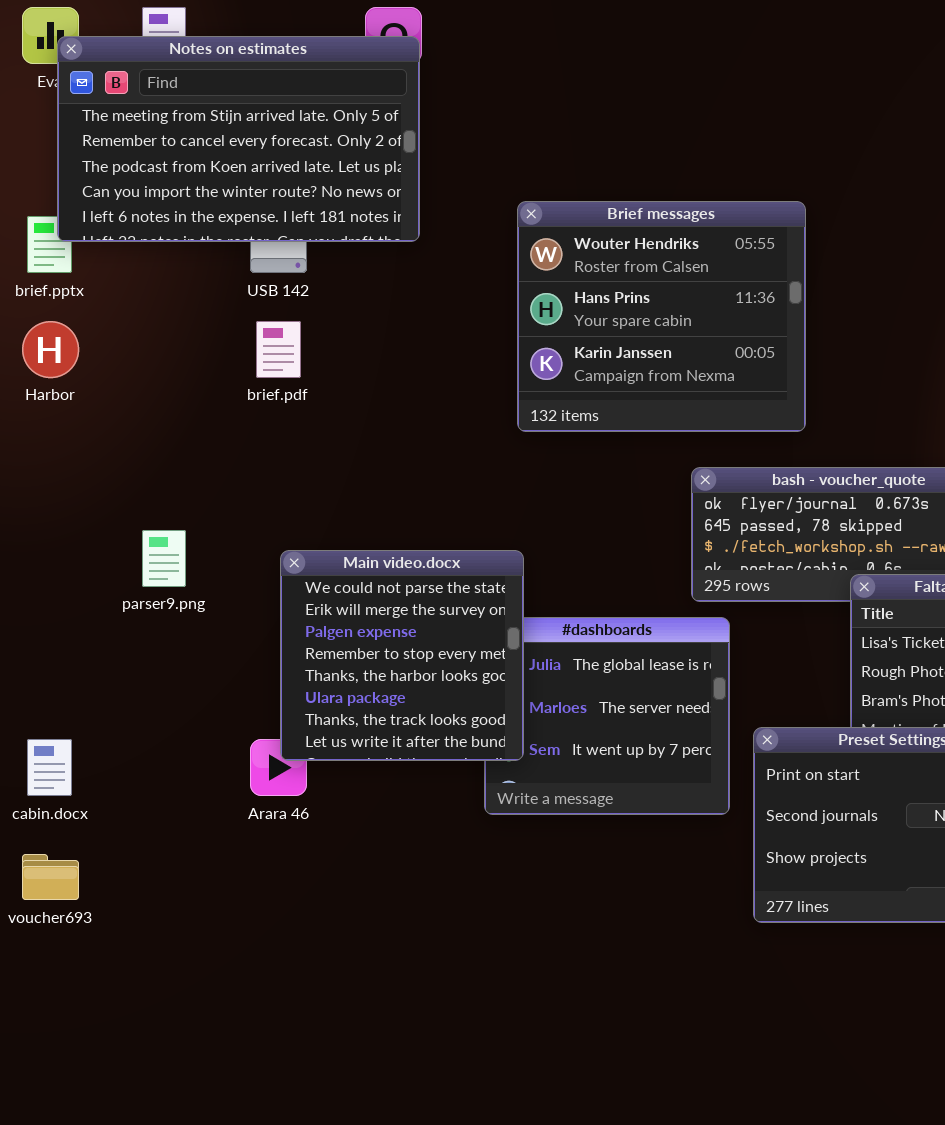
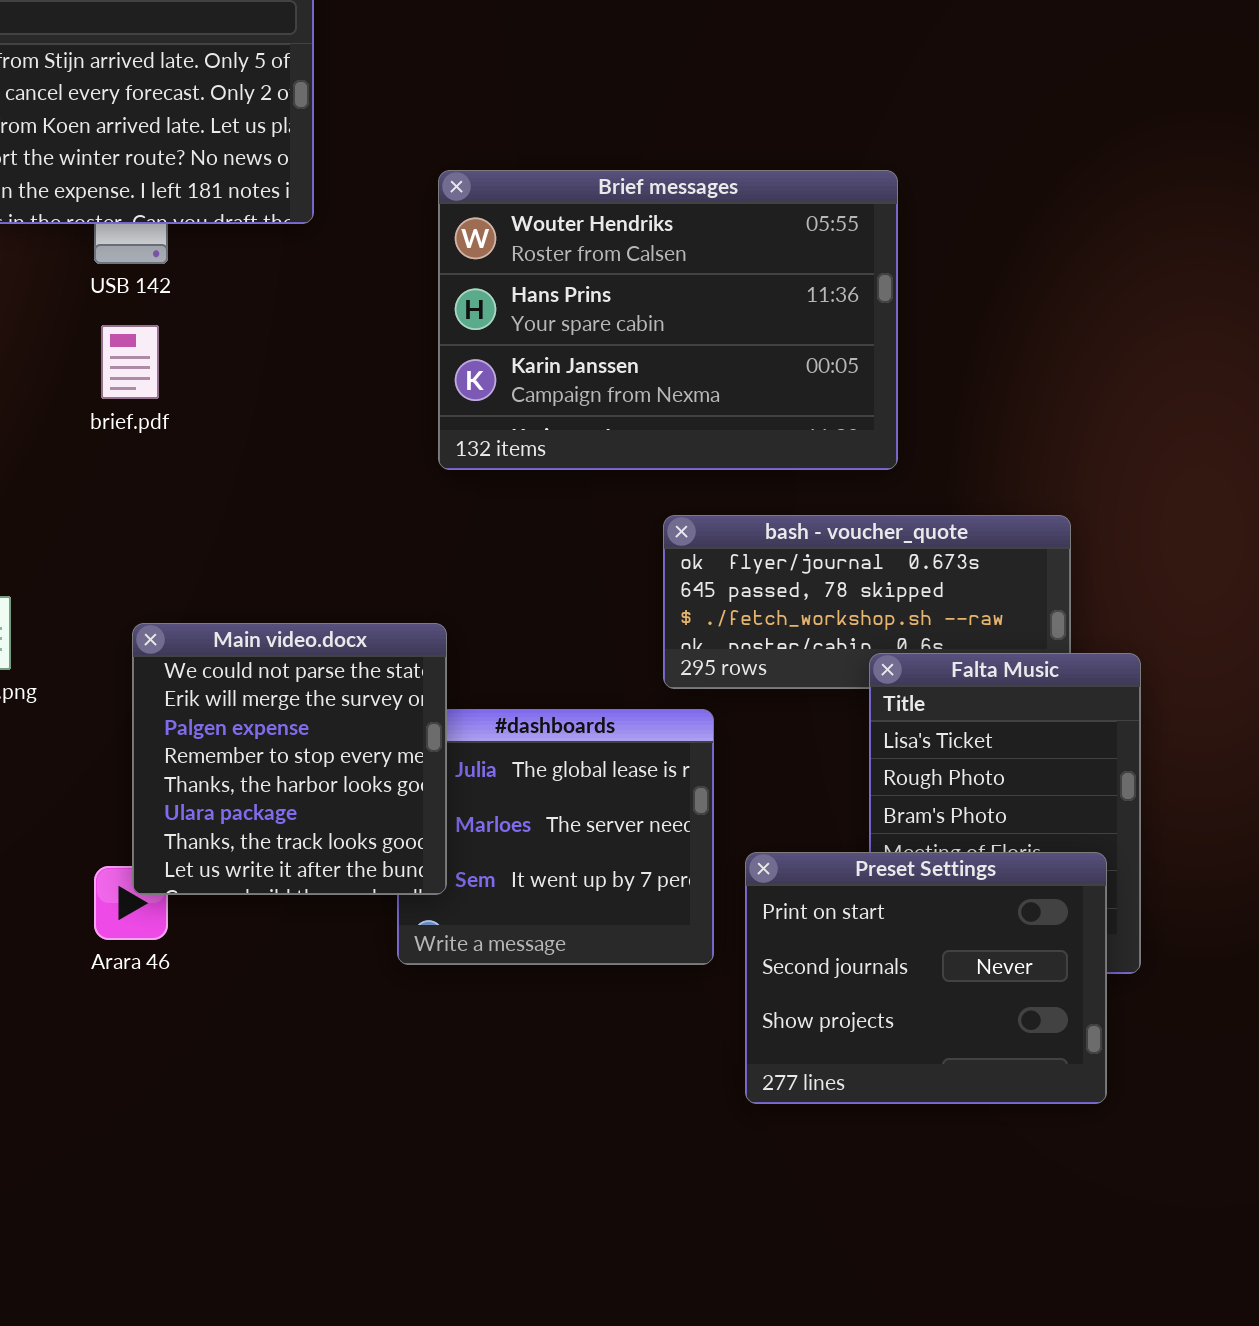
Brief messages: [517,201,806,432] -> [438,170,898,470], resized

